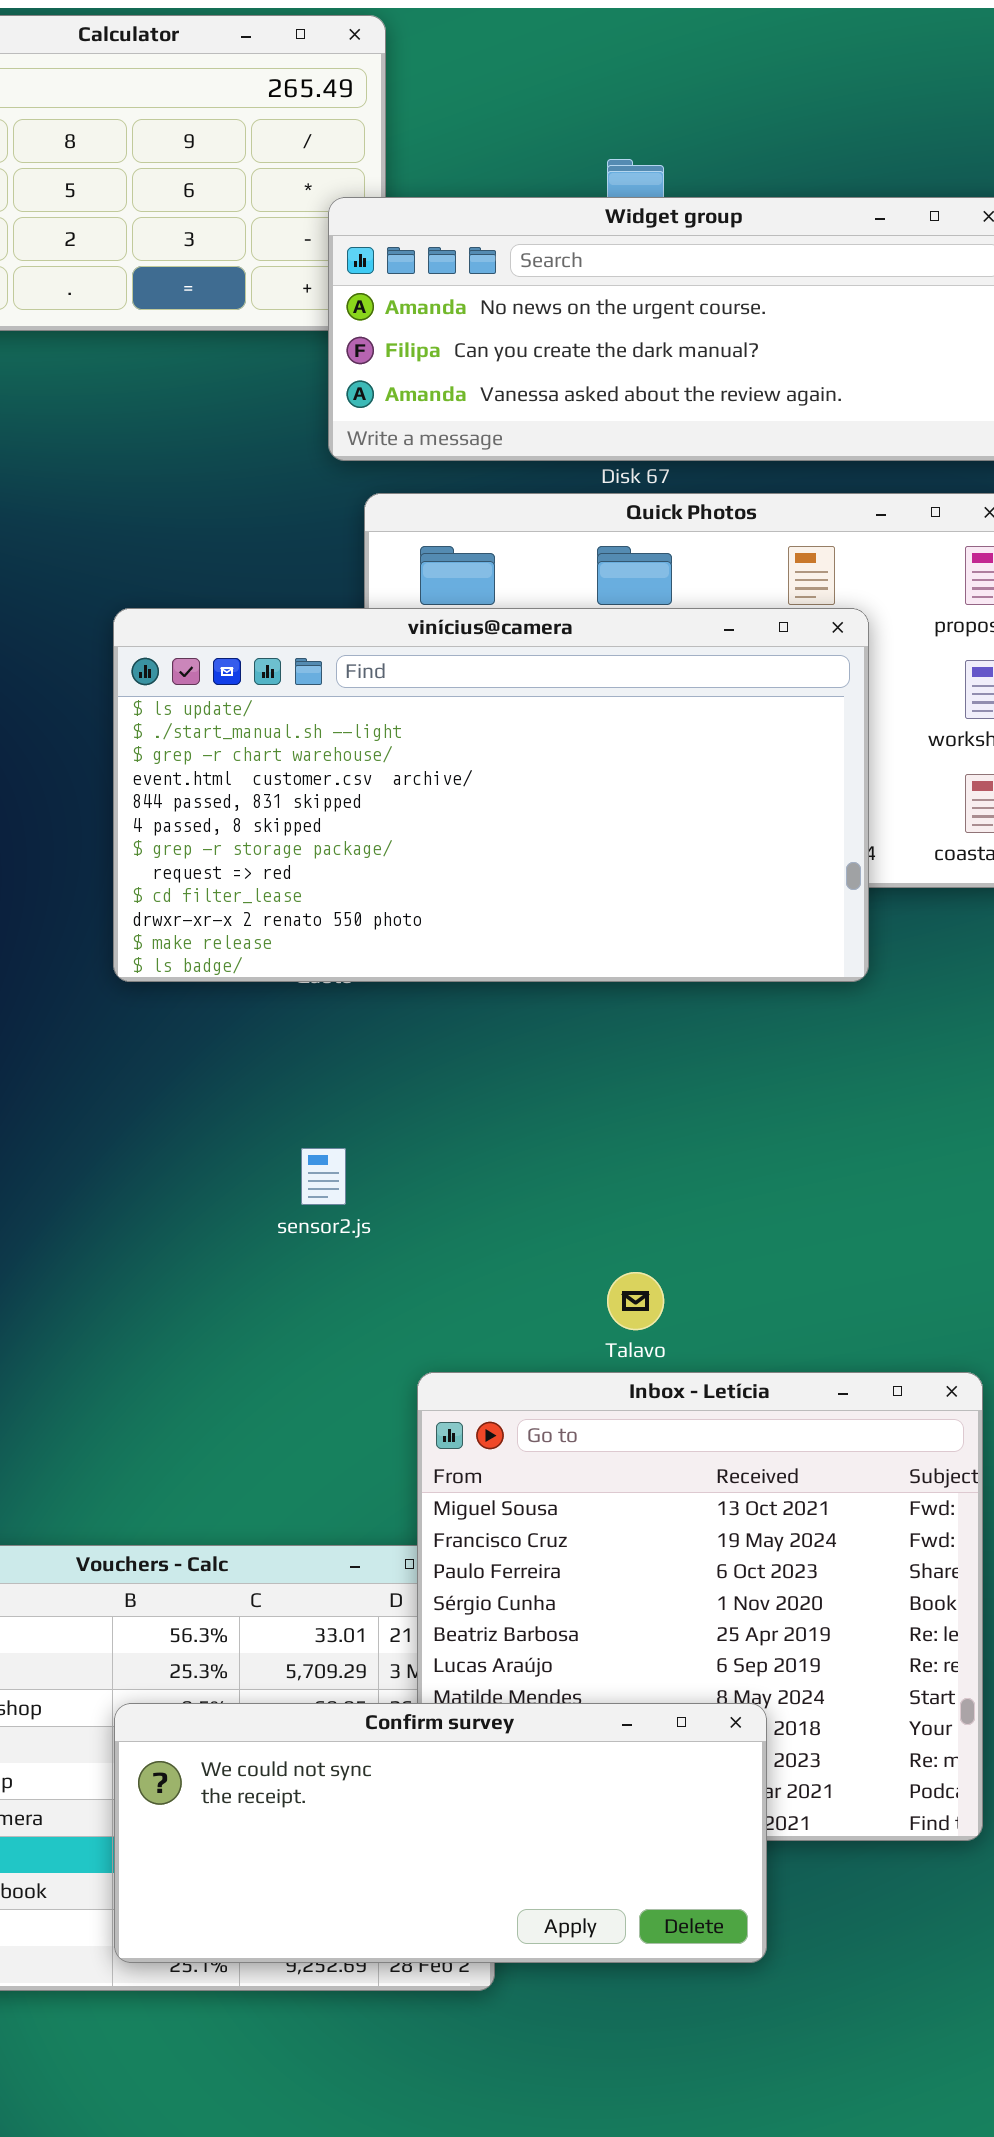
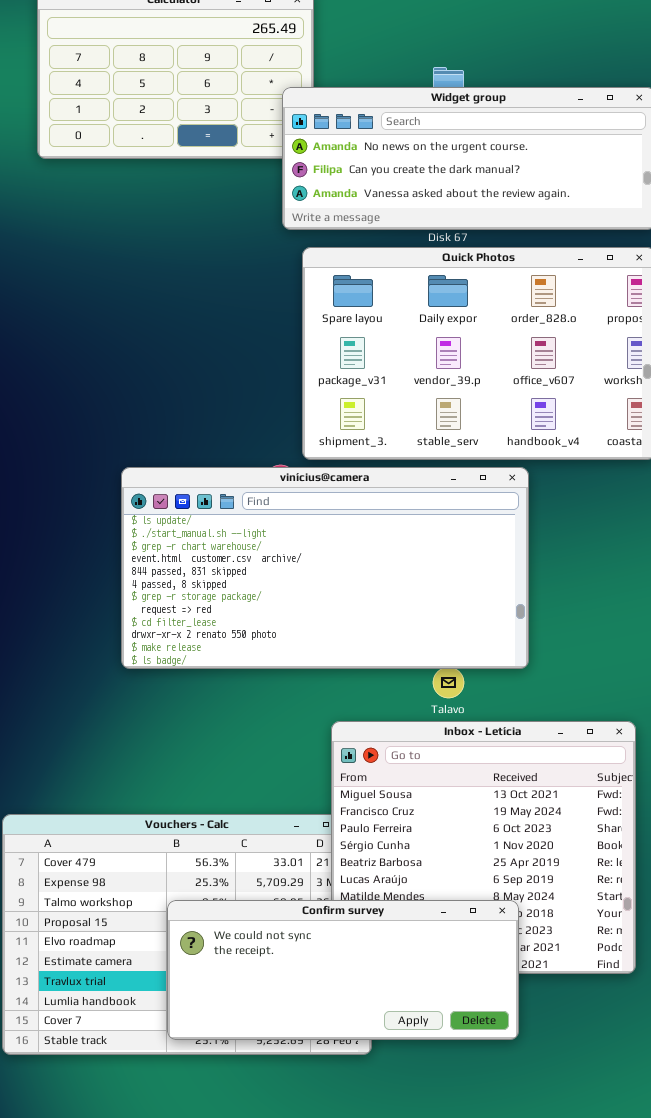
vinícius@camera: [113,608,869,982] -> [121,467,529,669], moved

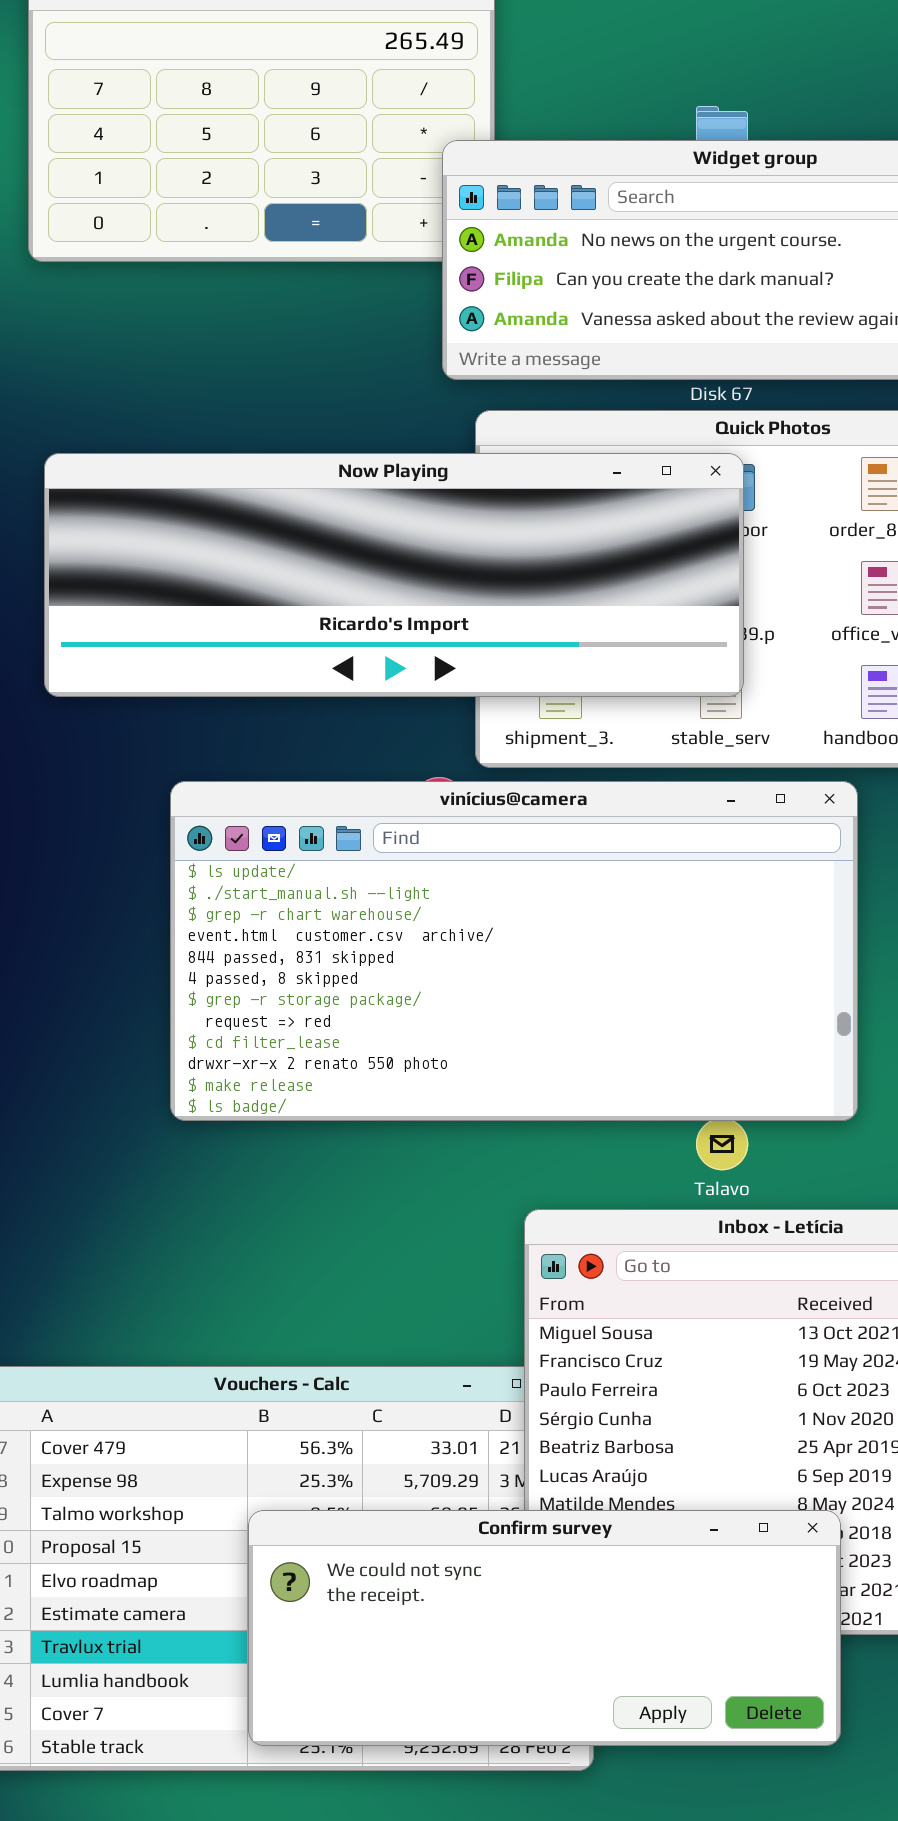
Now Playing: none -> [44,453,744,697], opened

